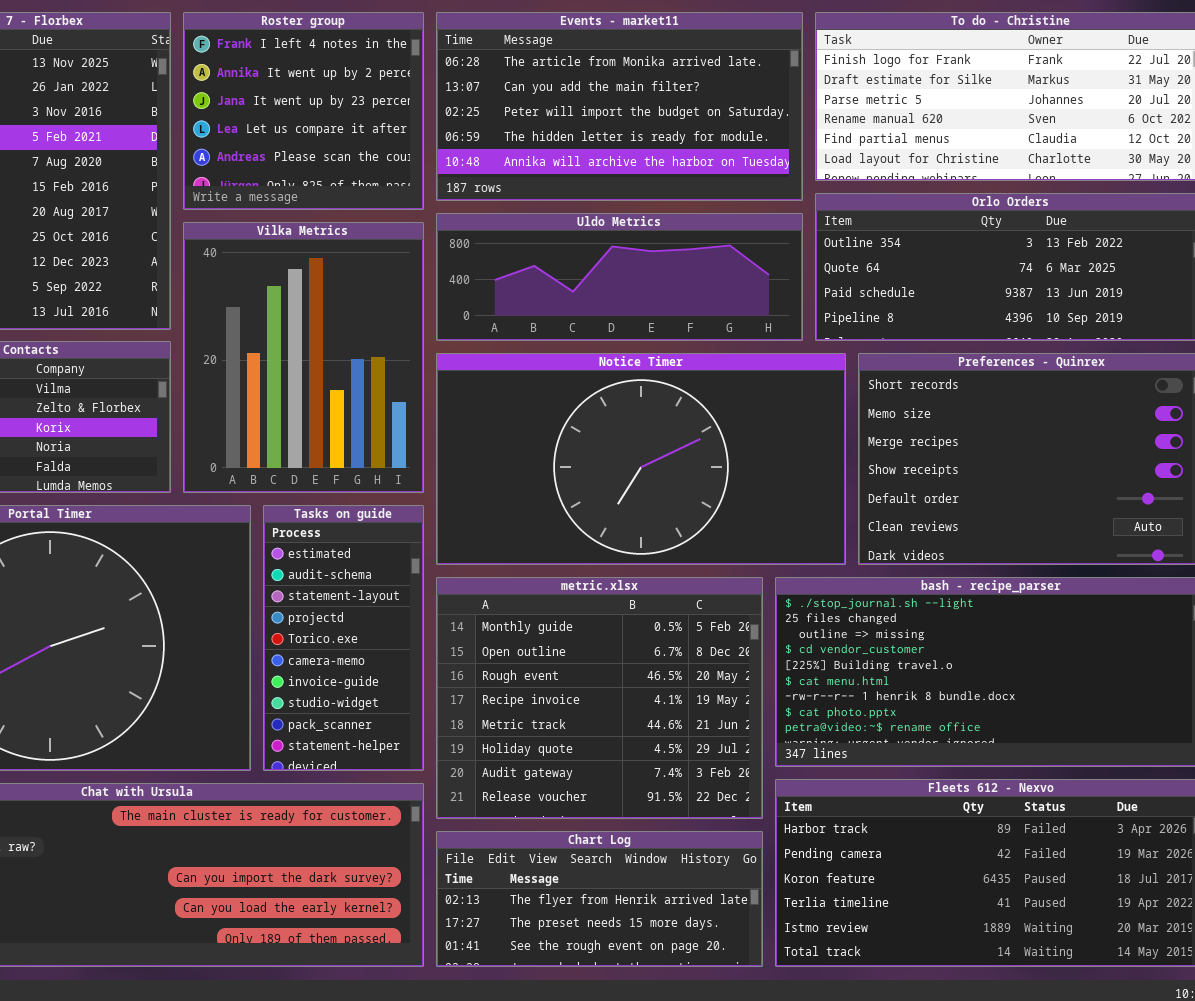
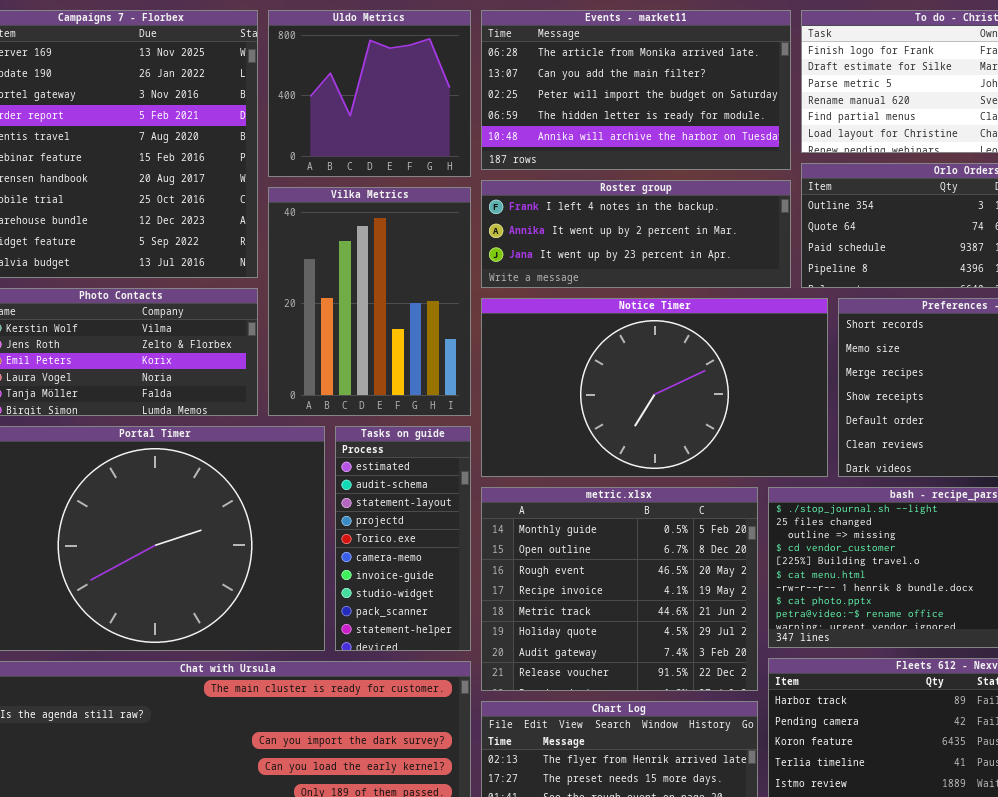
Roster group: [183,12,424,210] -> [481,180,791,288], moved, resized
Uldo Metrics: [436,213,803,341] -> [268,10,471,177], moved, resized

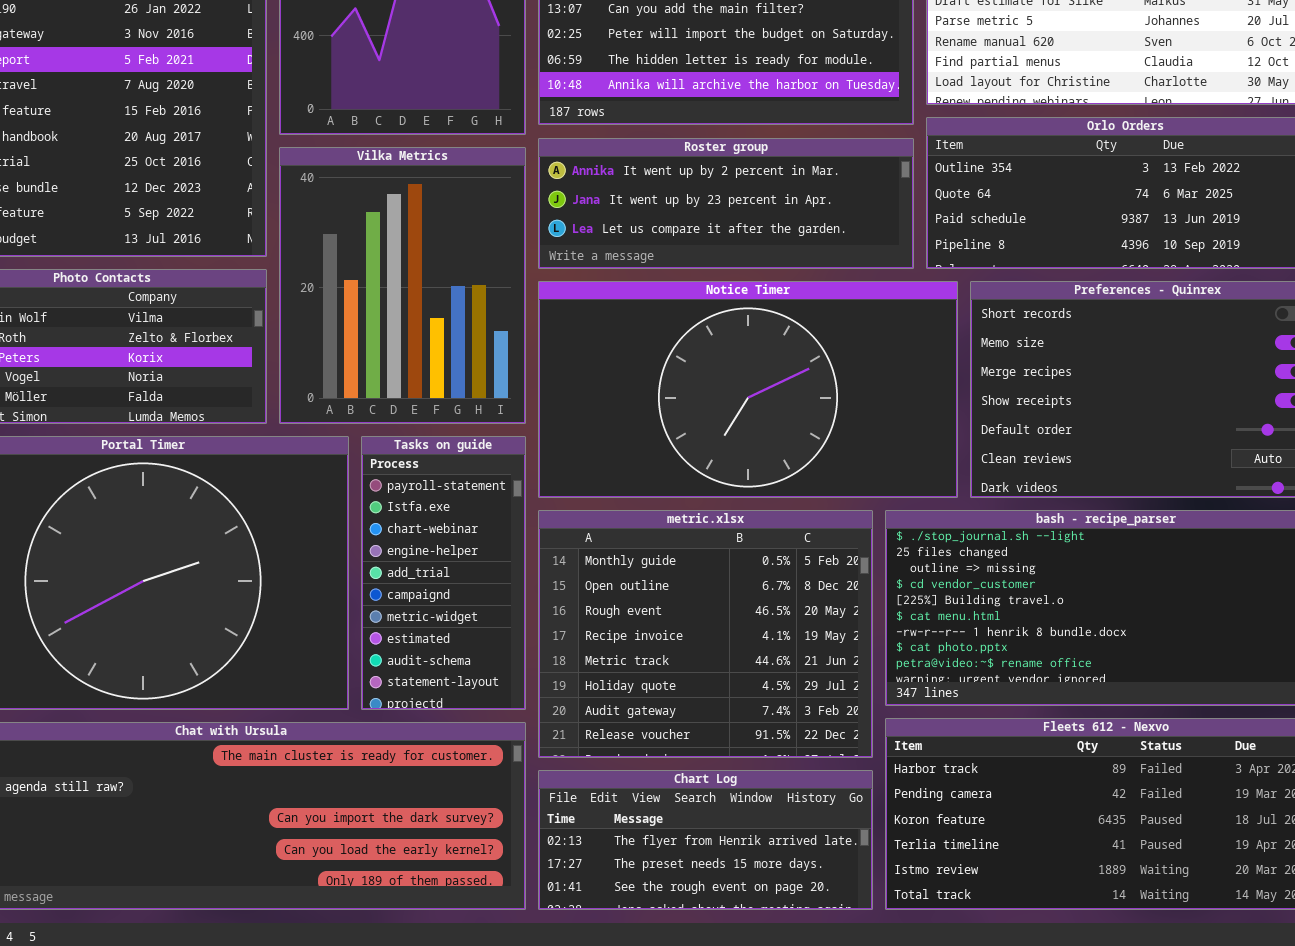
Roster group: [481,180,791,288] -> [538,138,914,269], scrolled down 1 row
Tasks on guide: [335,426,471,651] -> [361,436,526,710], scrolled up 7 rows

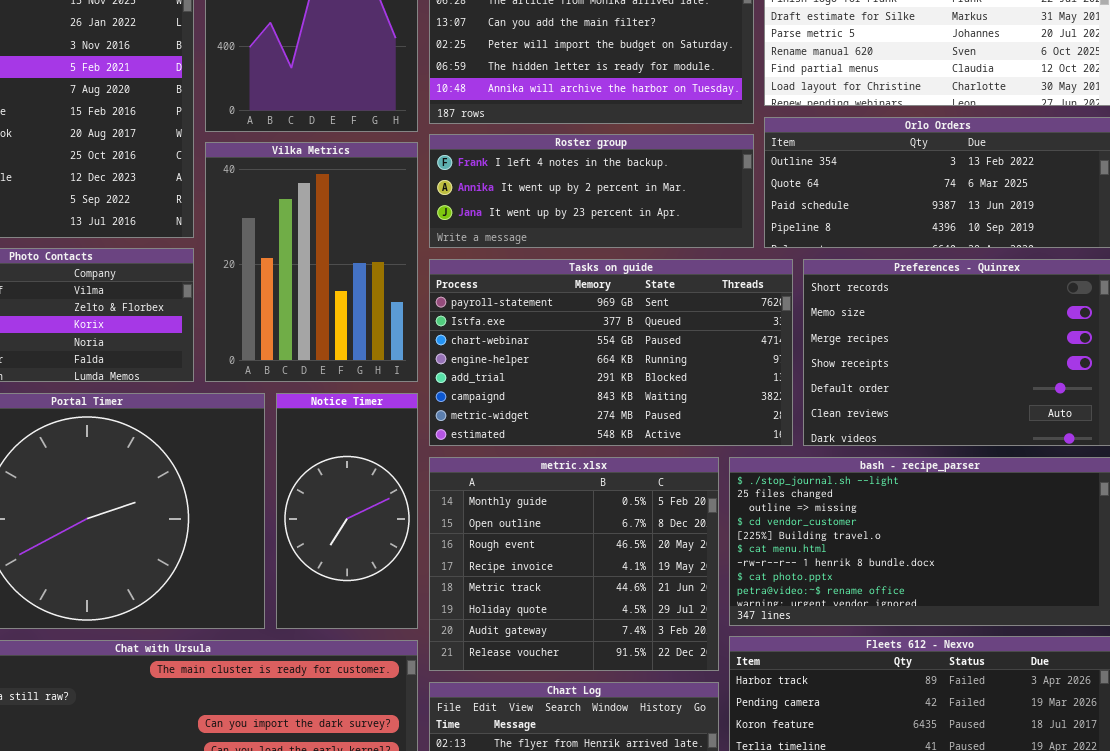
Roster group: [538,138,914,269] -> [429,134,754,248], scrolled up 1 row
Notice Timer: [538,281,958,498] -> [276,393,418,629], moved, resized
Tasks on guide: [361,436,526,710] -> [429,259,793,446], moved, resized

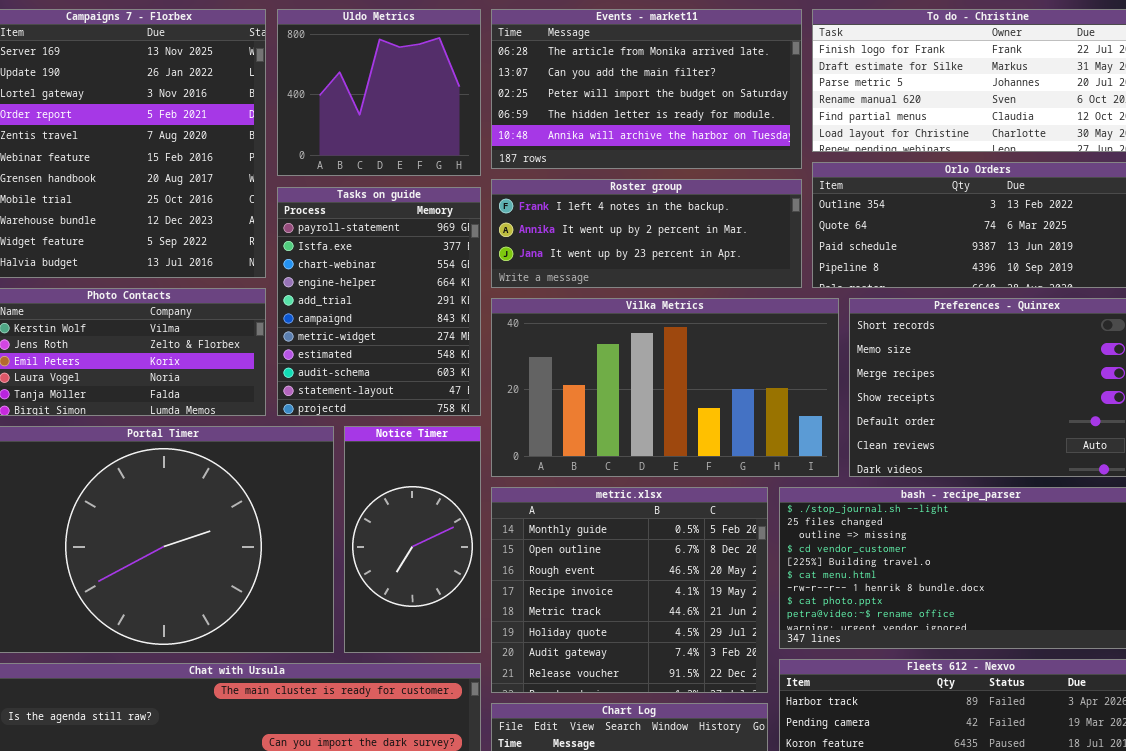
Vilka Metrics: [205,142,418,382] -> [491,298,839,477], moved, resized
Tasks on guide: [429,259,793,446] -> [277,187,481,416], moved, resized

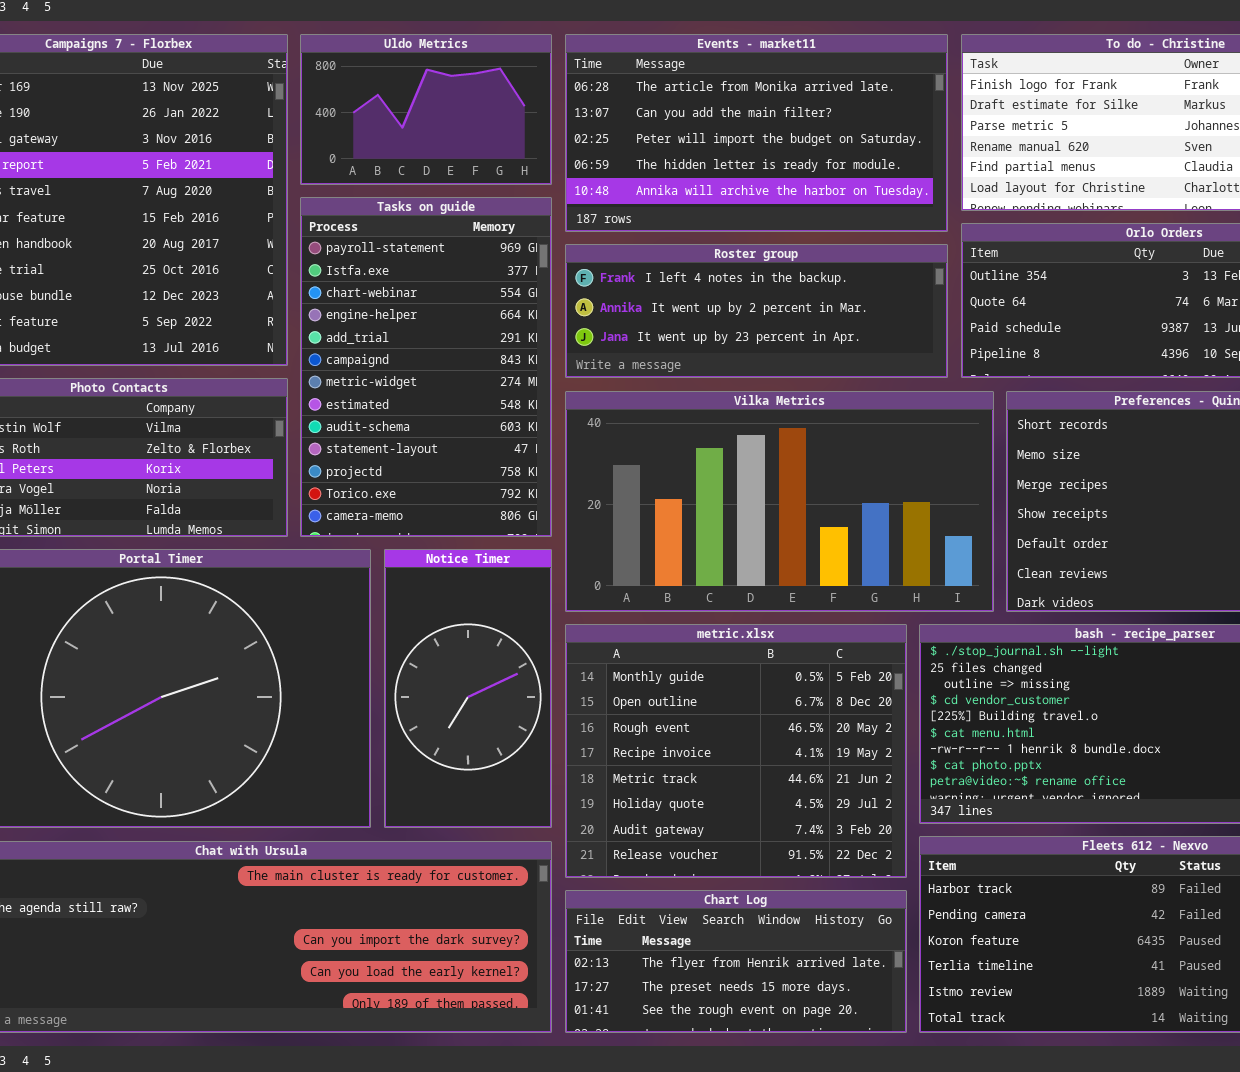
Uldo Metrics: [277,9,481,176] -> [300,34,552,185], resized
Tasks on guide: [277,187,481,416] -> [300,197,552,537], resized

